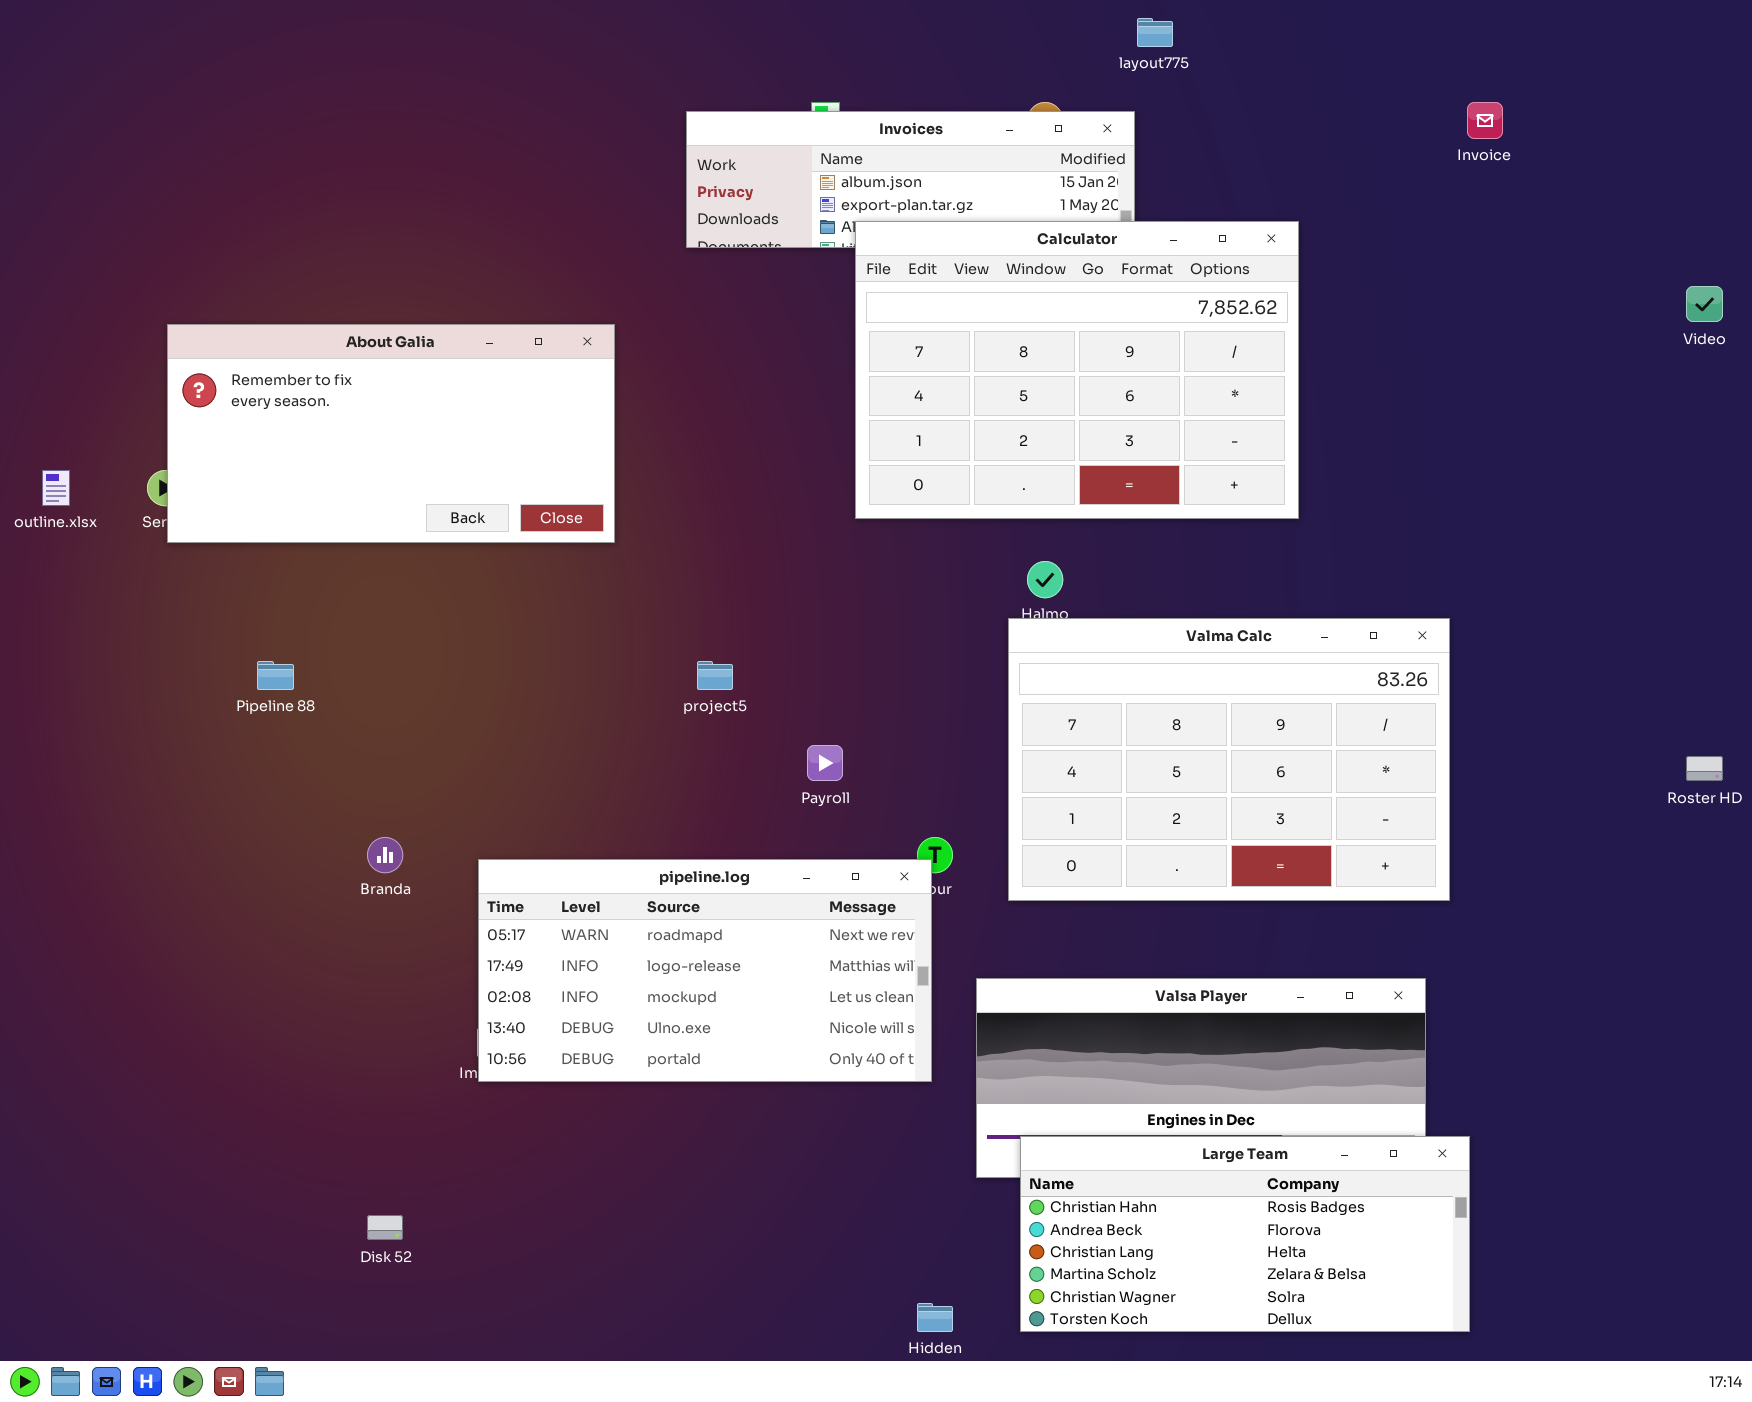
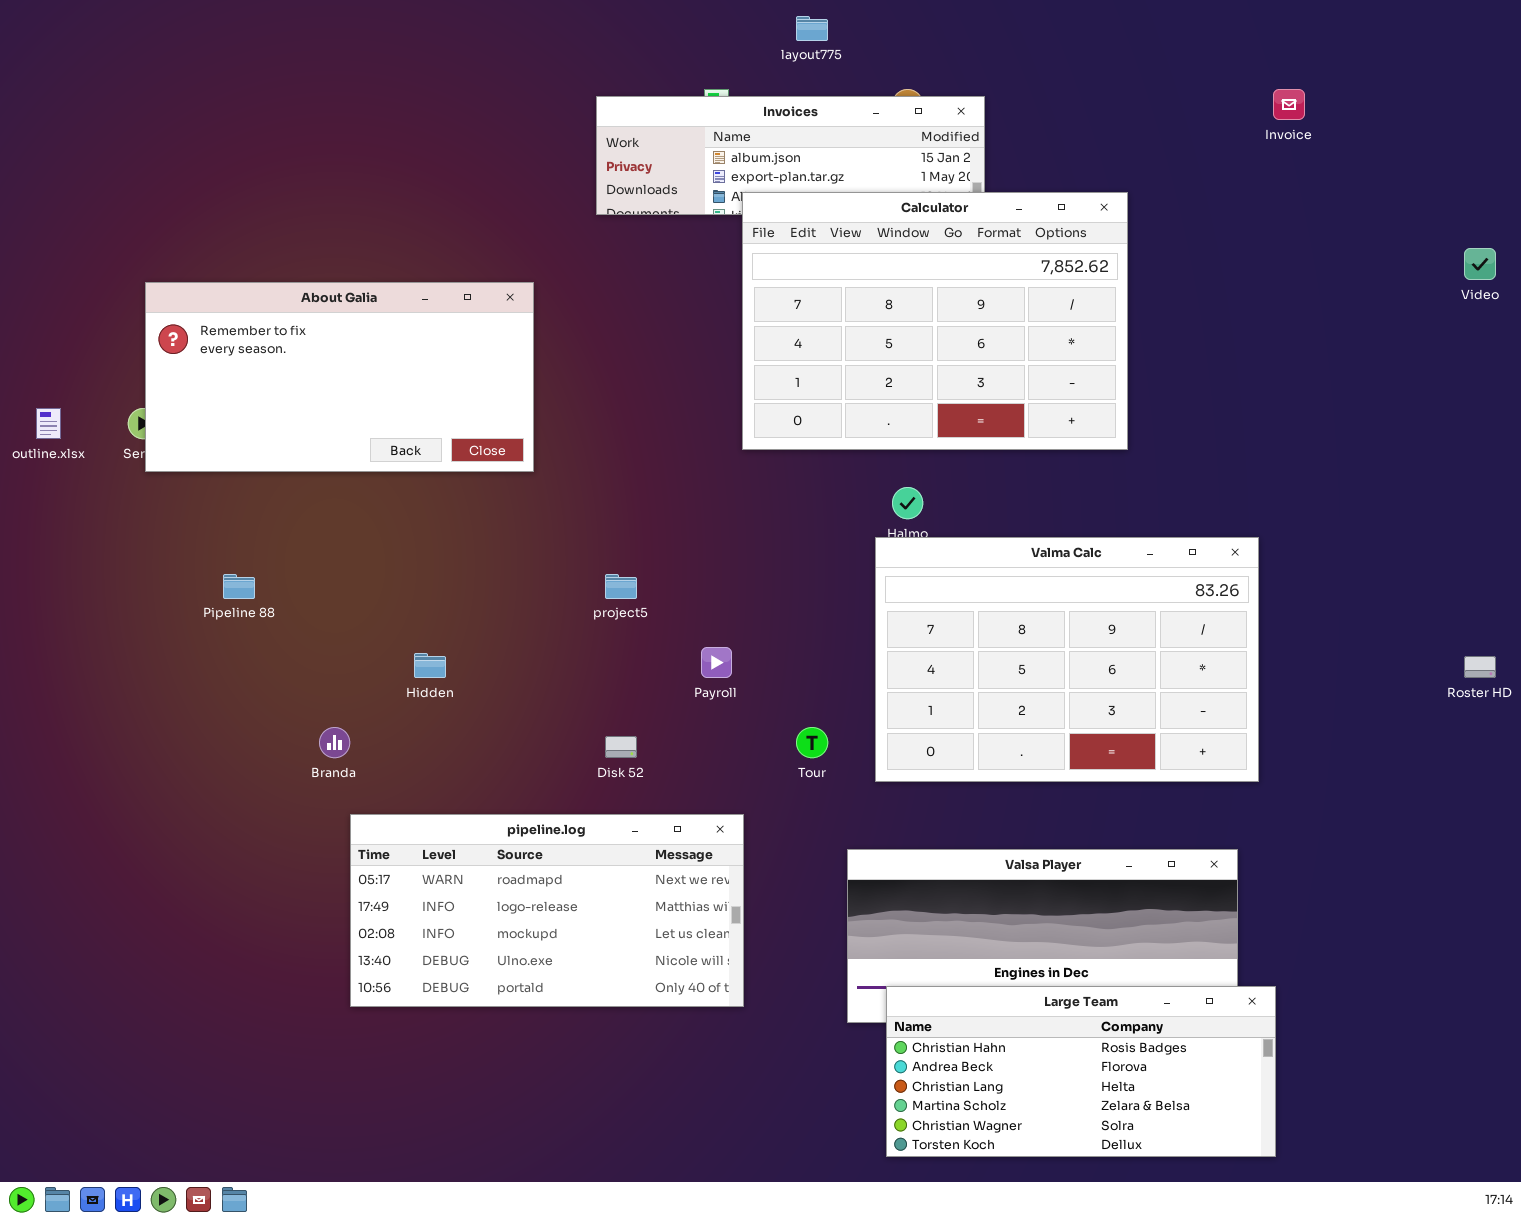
layout775: [1137,18,1173,47] -> [796,16,828,41], moved
pipeline.log: [478,859,932,1082] -> [350,814,744,1007], moved
Disk 52: [367,1215,403,1240] -> [605,736,637,758], moved
Hidden: [917,1303,953,1332] -> [414,653,446,678], moved

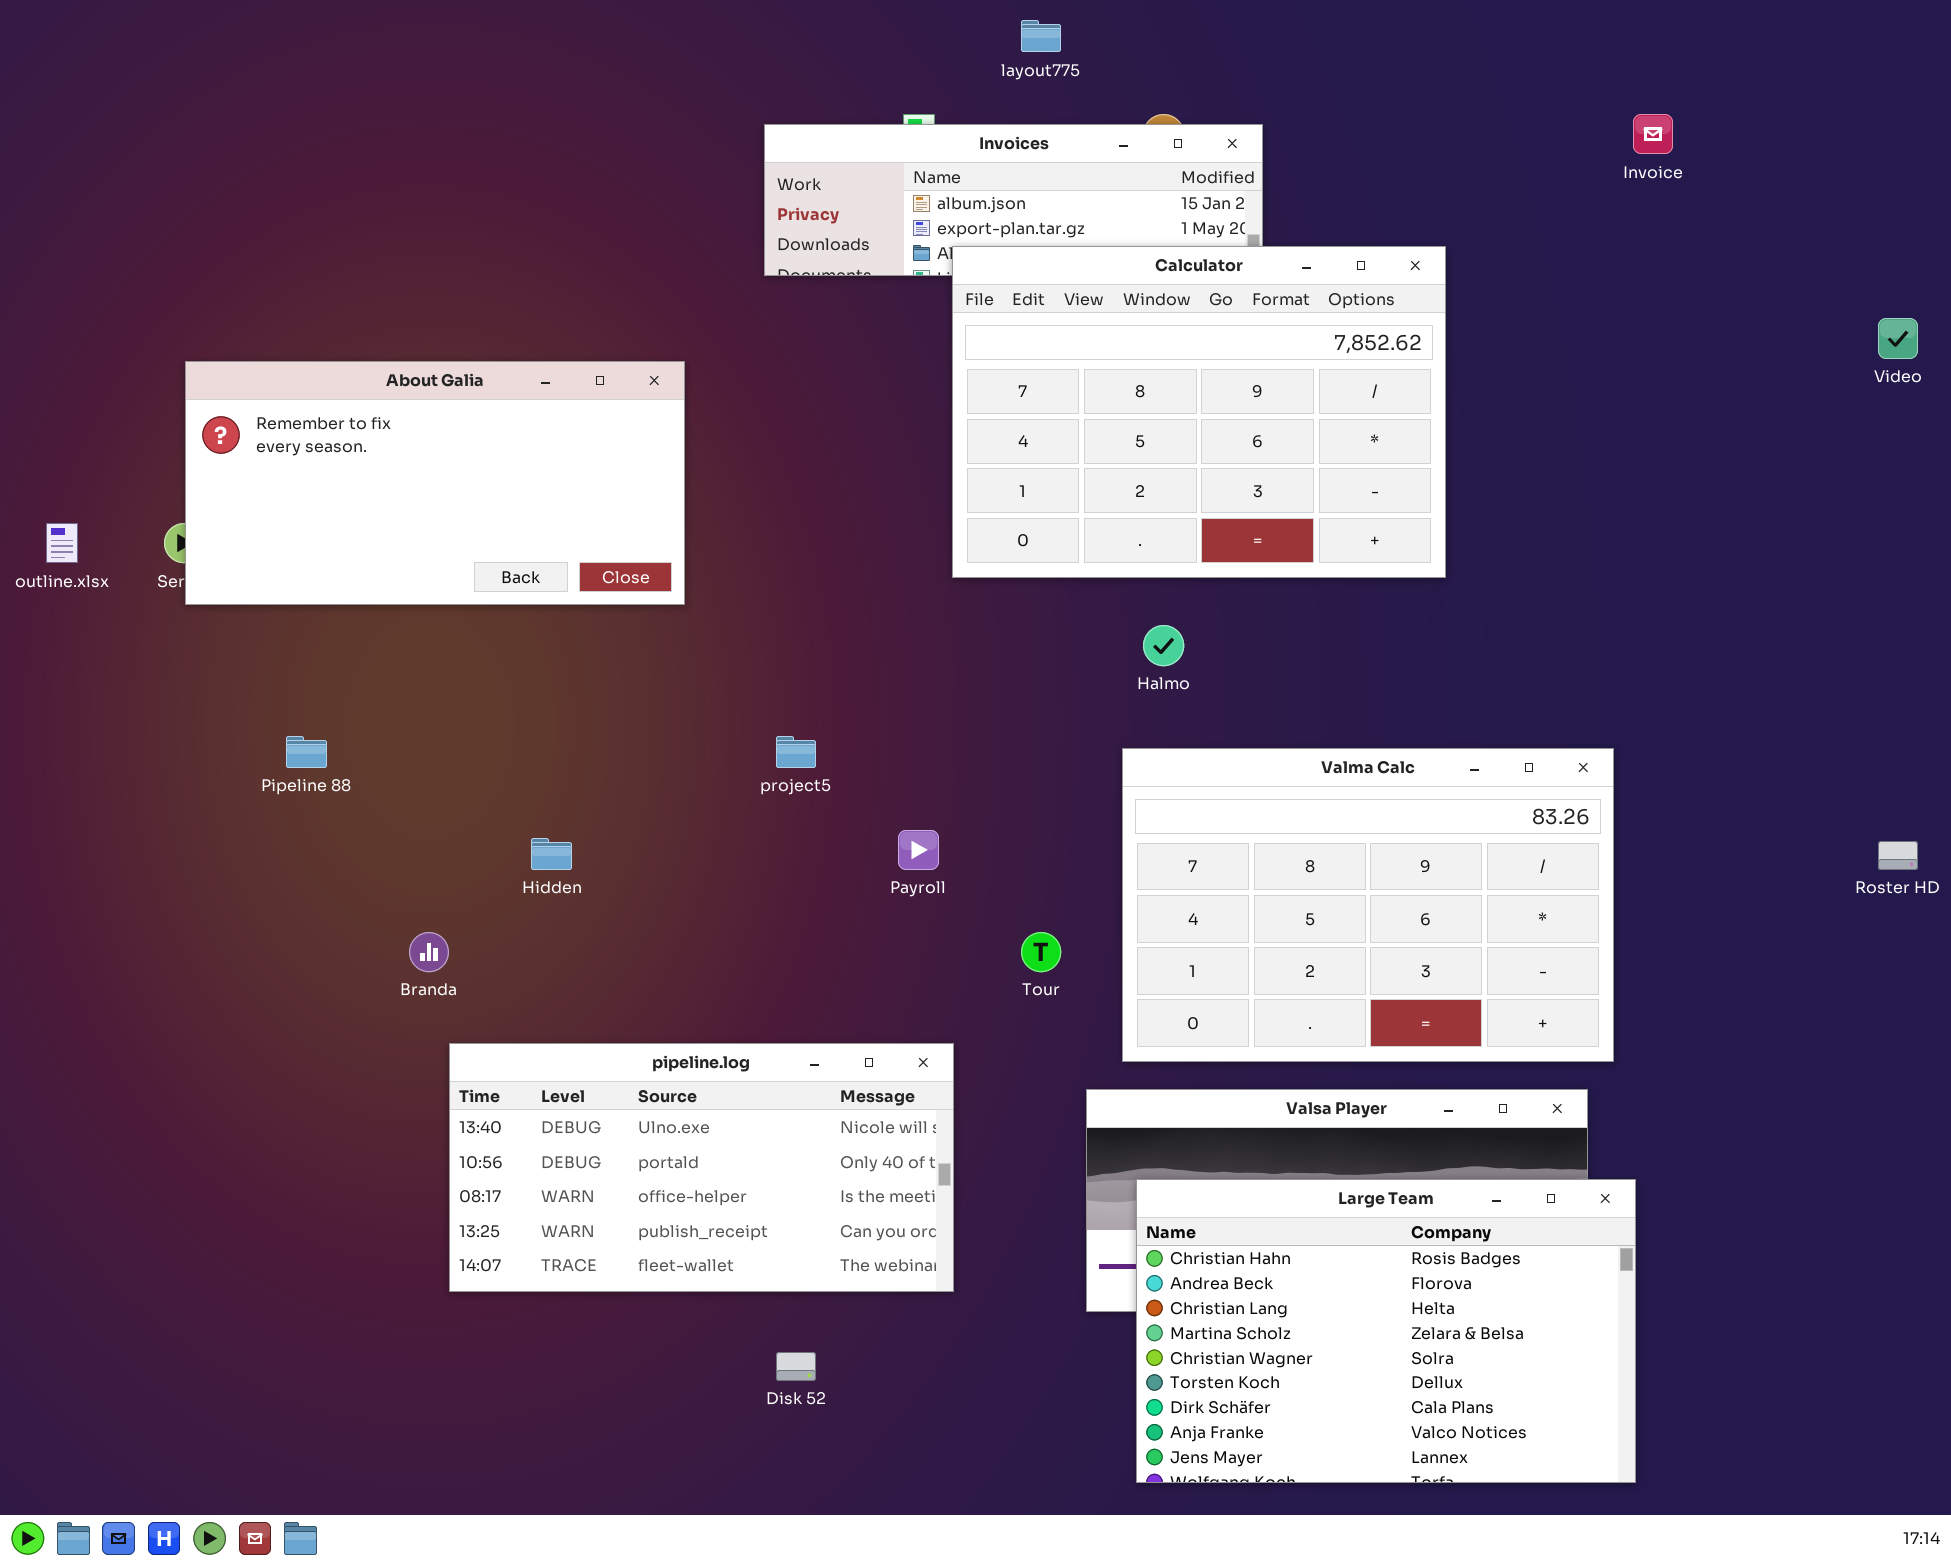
Valma Calc: [875,537,1259,782] -> [1122,748,1614,1062], moved
Disk 52: [605,736,637,758] -> [776,1352,816,1381], moved
pipeline.log: [350,814,744,1007] -> [449,1043,954,1292], scrolled down 3 rows
Large Team: [886,986,1276,1157] -> [1136,1179,1636,1483], resized

